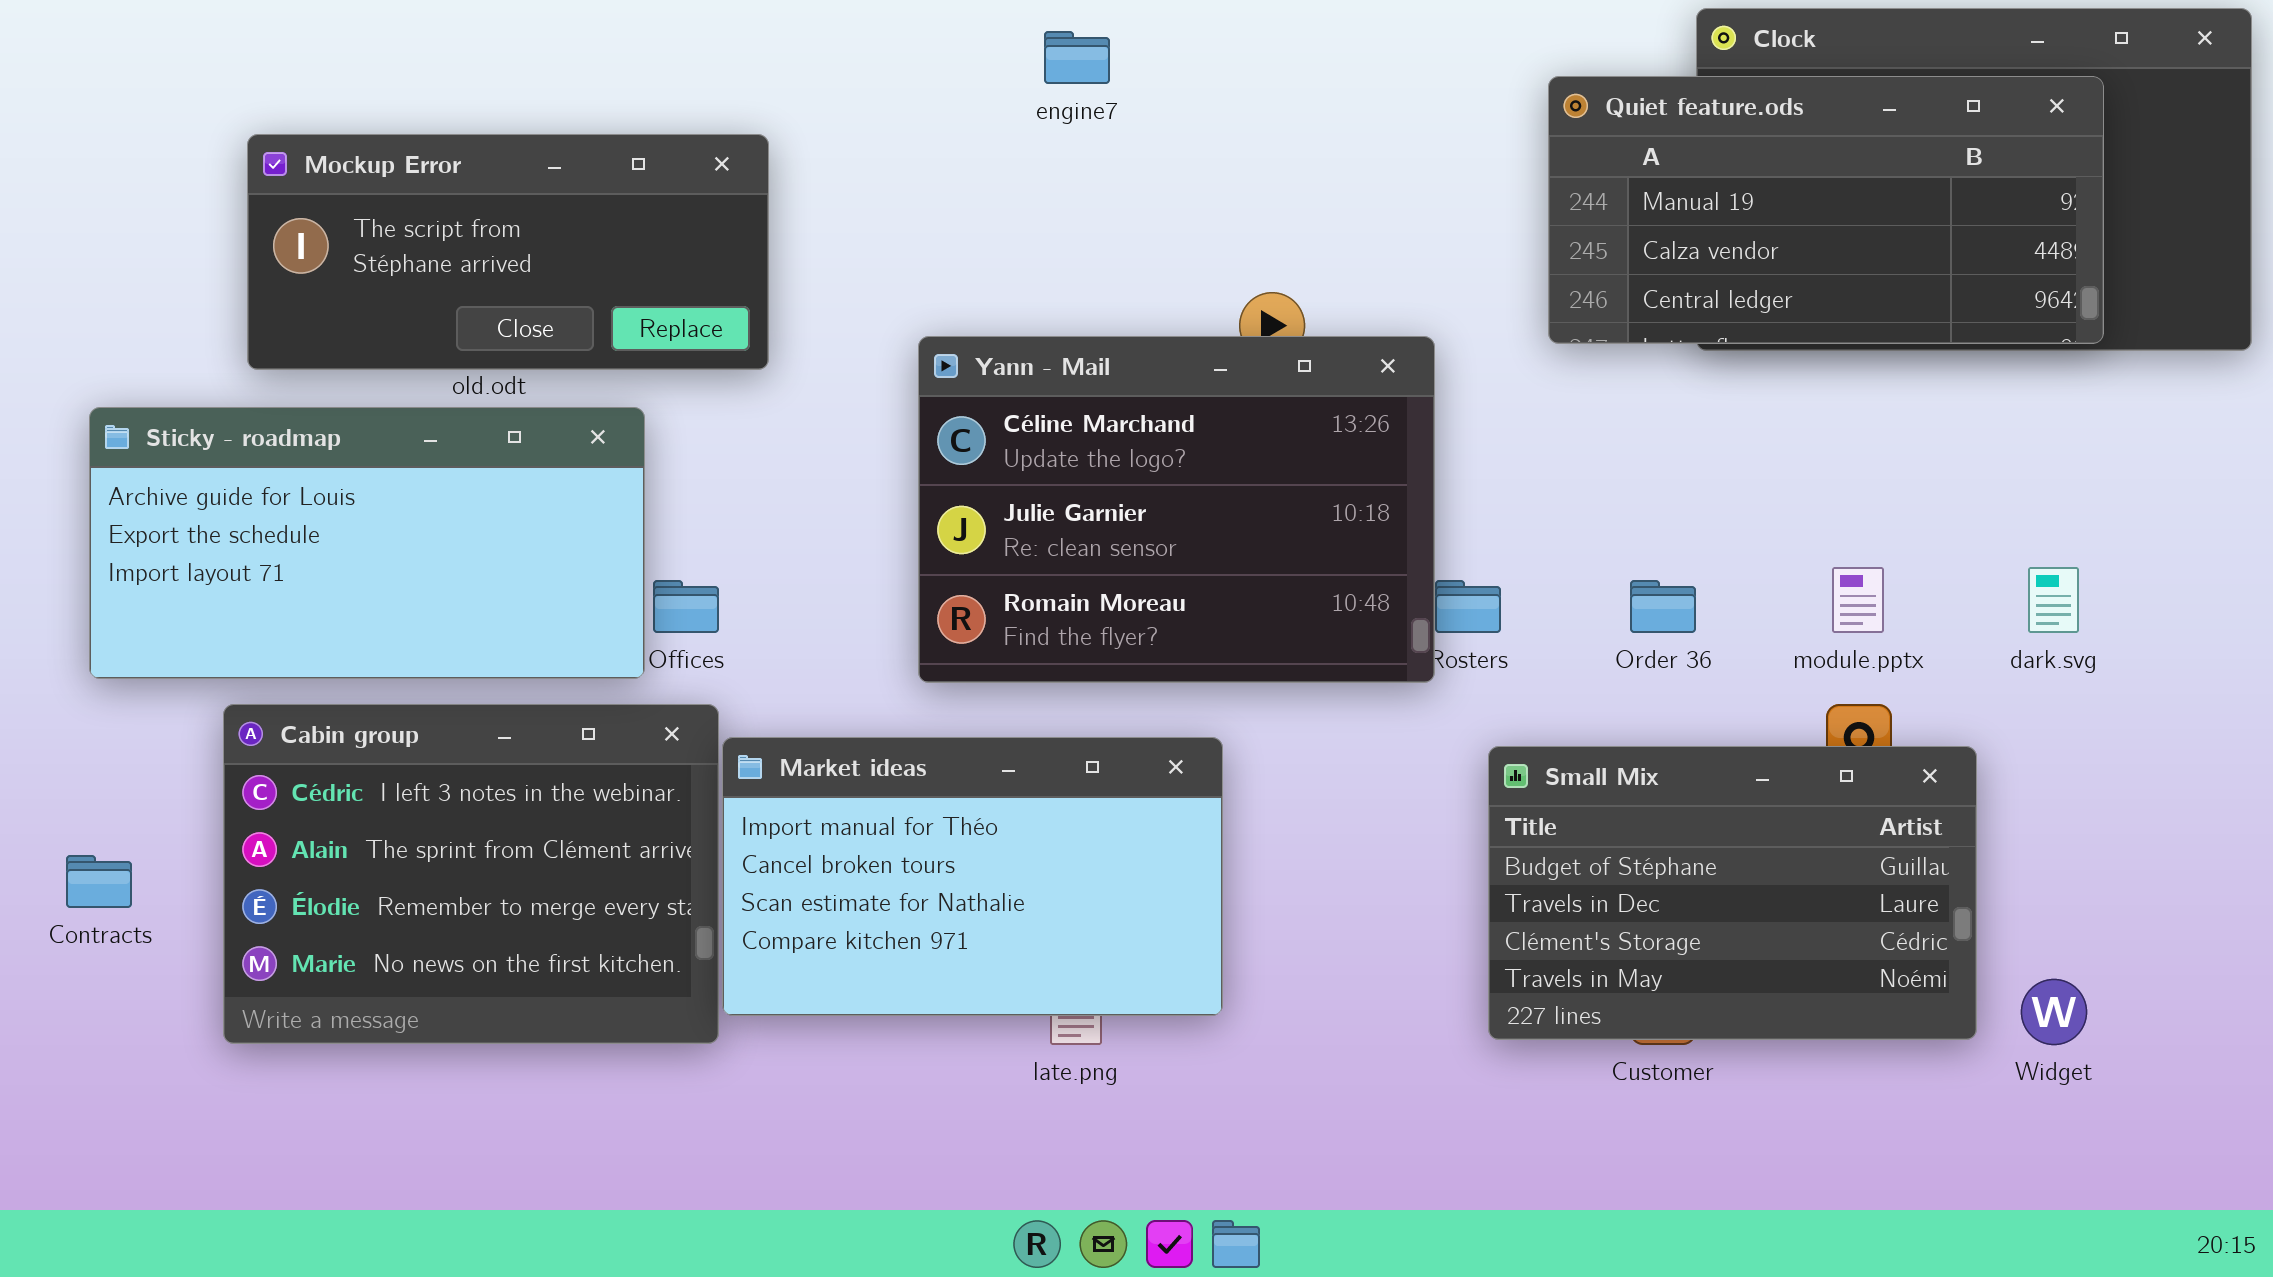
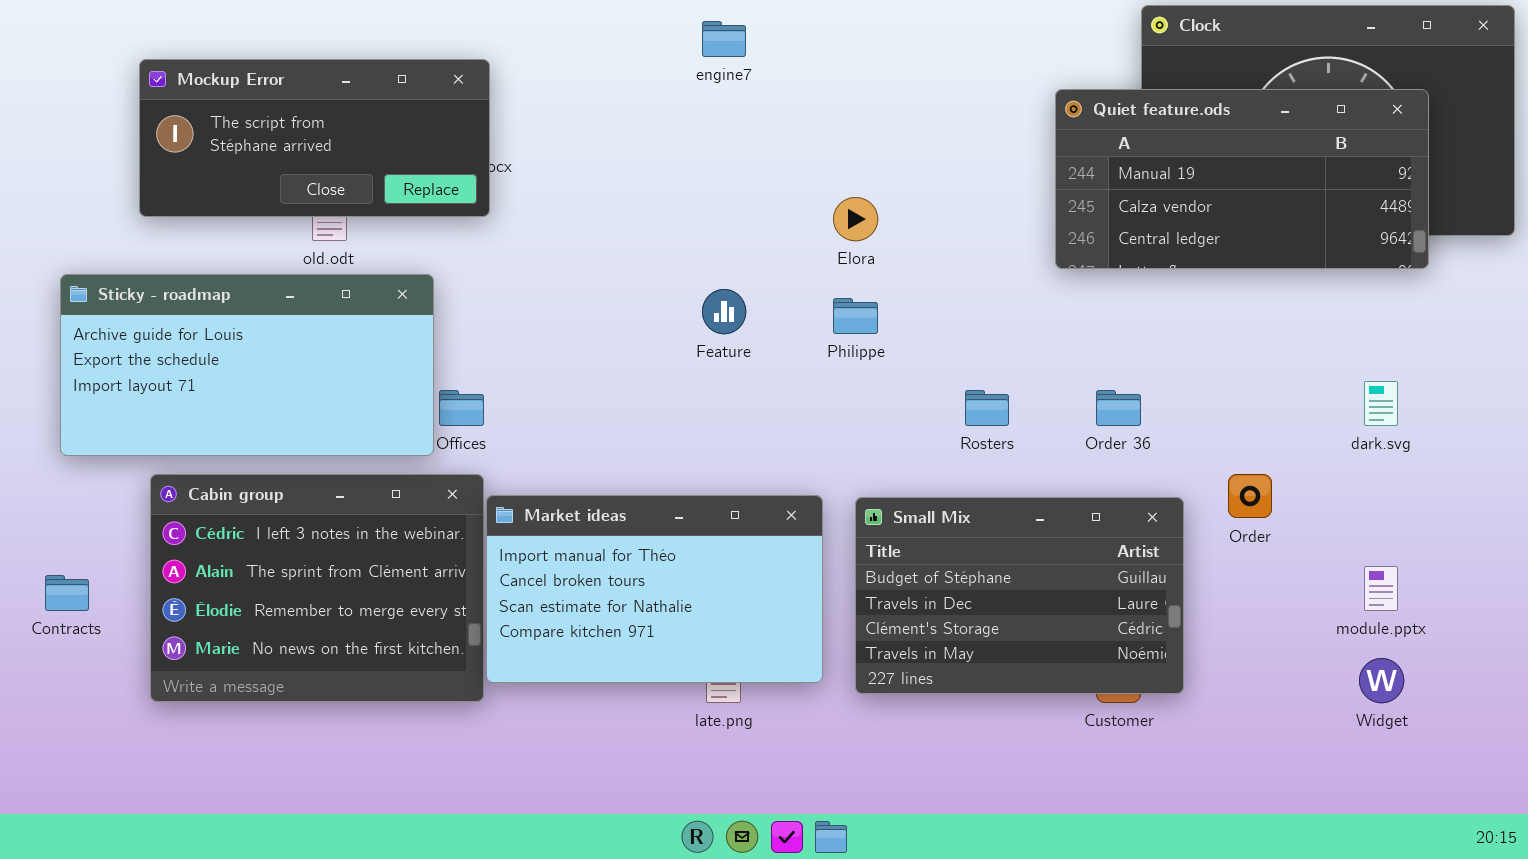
Quiet feature.ods: [1548,76,2104,344] -> [1055,89,1429,269], moved
Mockup Error: [247,134,769,370] -> [139,59,490,217], moved
Yann - Mail: [918,336,1435,683] -> none, closed
module.pptx: [1832,567,1884,633] -> [1364,566,1398,611], moved
Small Mix: [1488,746,1977,1040] -> [855,497,1184,694], moved

